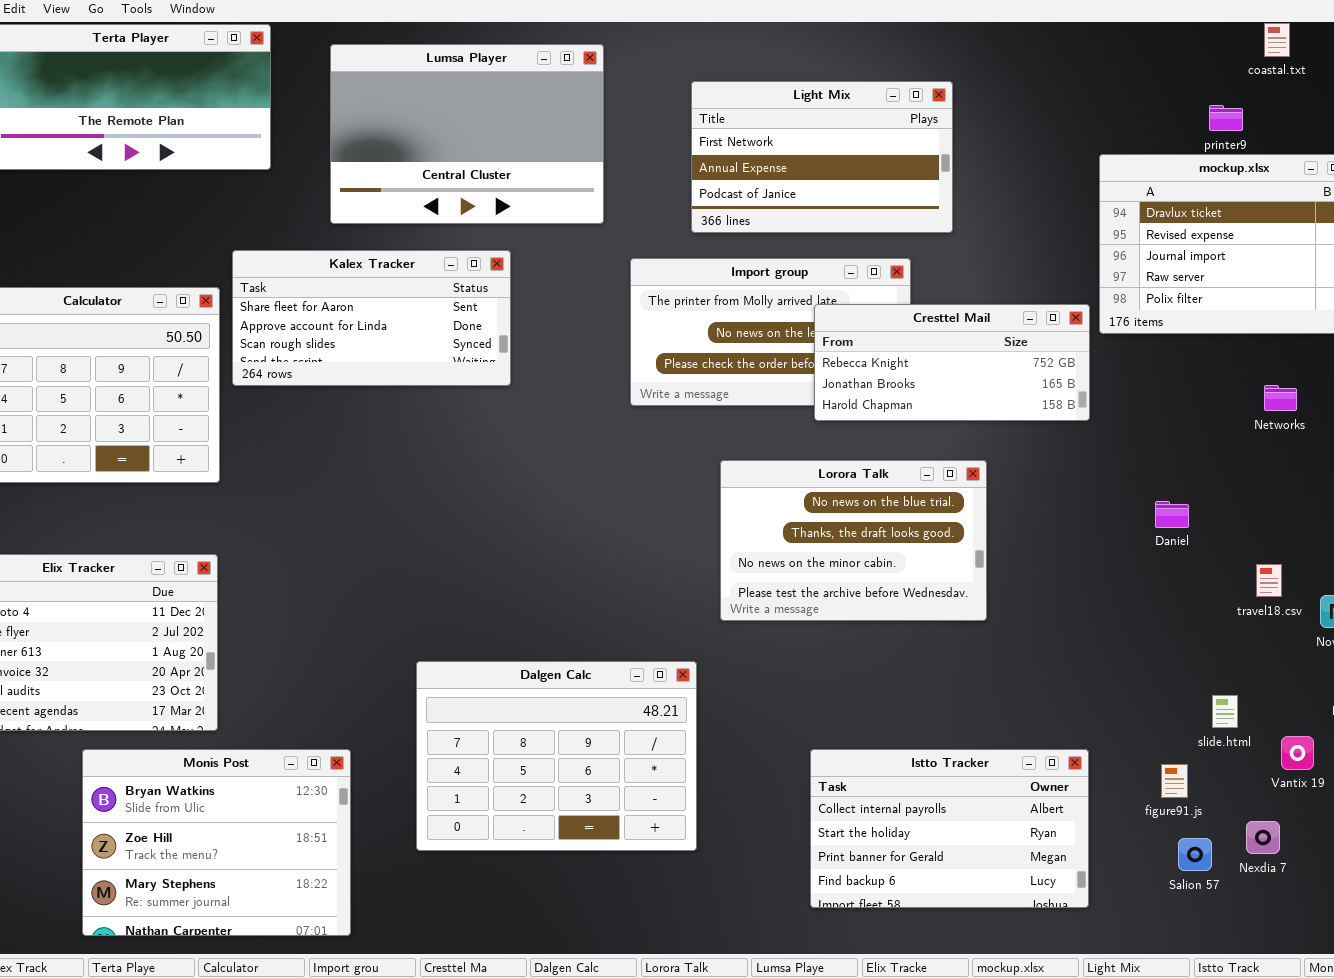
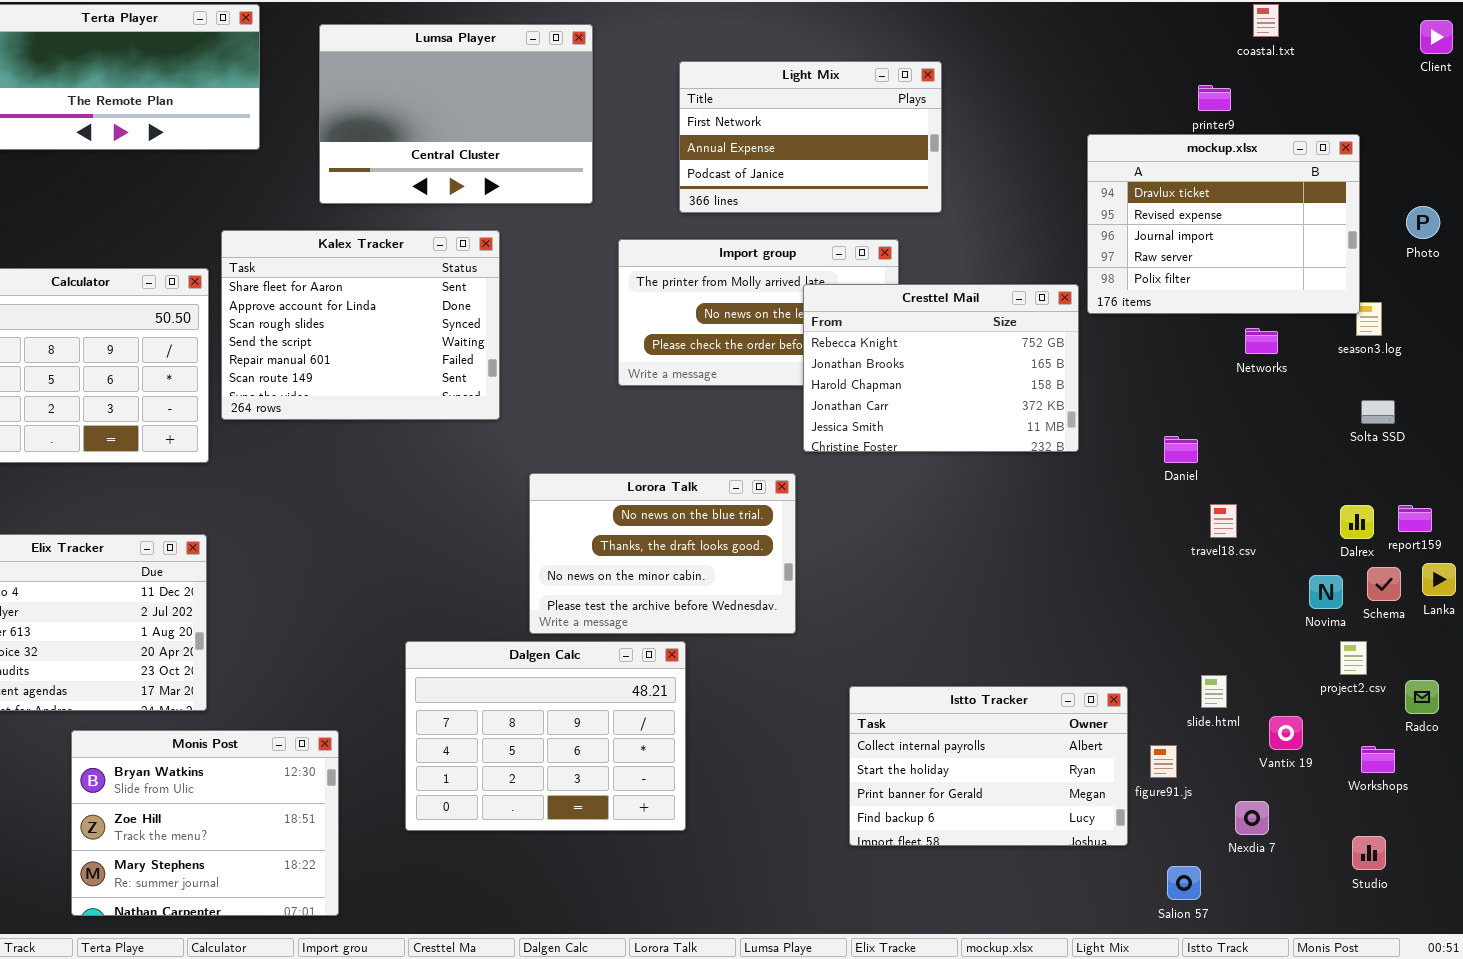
Kalex Tracker: [232,250,511,386] -> [221,230,500,420], resized
Cresttel Mail: [814,304,1090,421] -> [803,284,1079,452], resized
Networks: [1264,385,1297,411] -> [1245,328,1278,354], moved
Lorora Talk: [720,460,987,621] -> [529,473,796,634], moved
Daniel: [1155,501,1189,528] -> [1164,436,1198,463], moved
travel18.csv: [1256,564,1282,597] -> [1210,504,1237,538], moved
Istto Tracker: [810,749,1089,908] -> [849,686,1128,846], moved
Salion 57: [1178,838,1212,871] -> [1167,866,1201,900], moved

